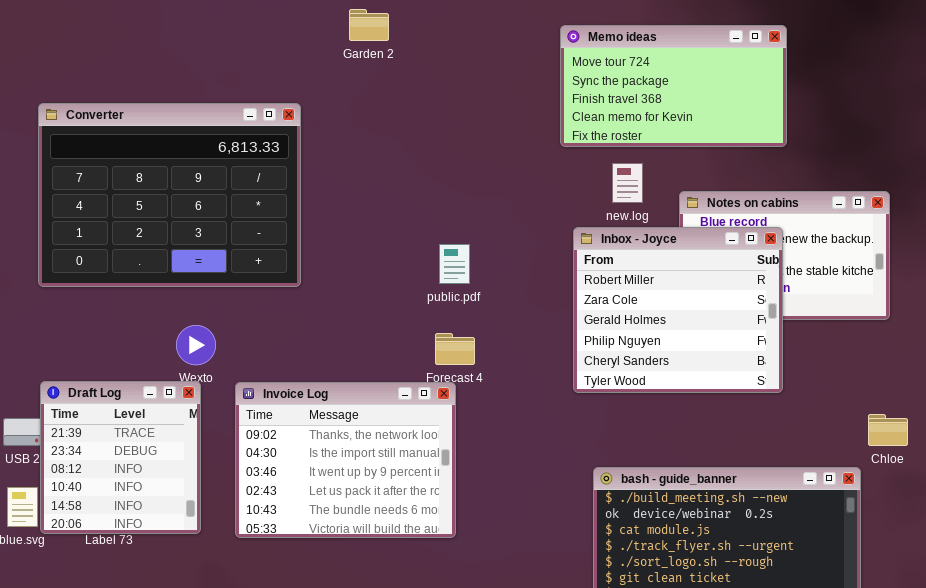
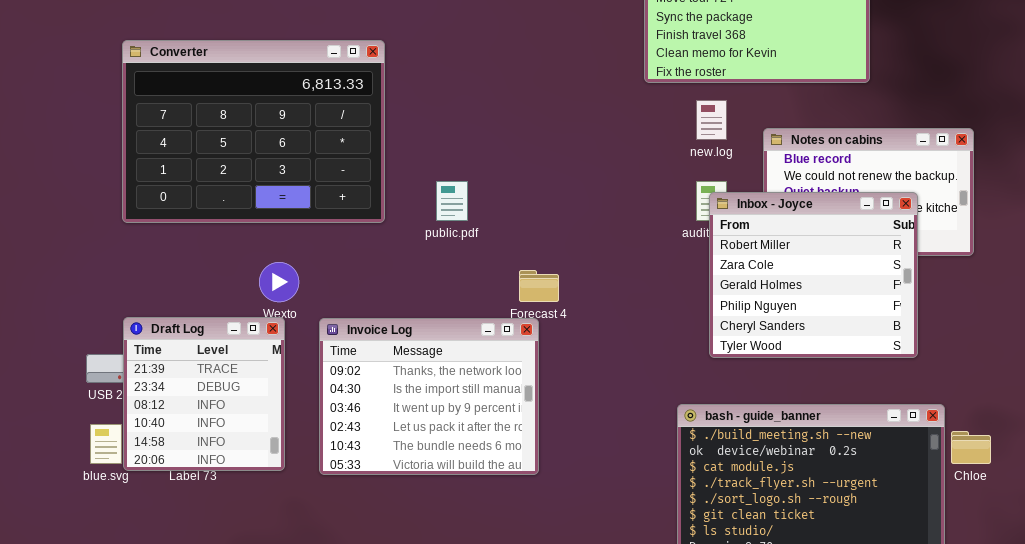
Inbox - Joyce: [573,227,783,393] -> [709,192,918,358], moved
public.pdf: [439,244,470,284] -> [436,181,468,221], moved
Chloe: [868,414,908,446] -> [951,431,991,464], moved

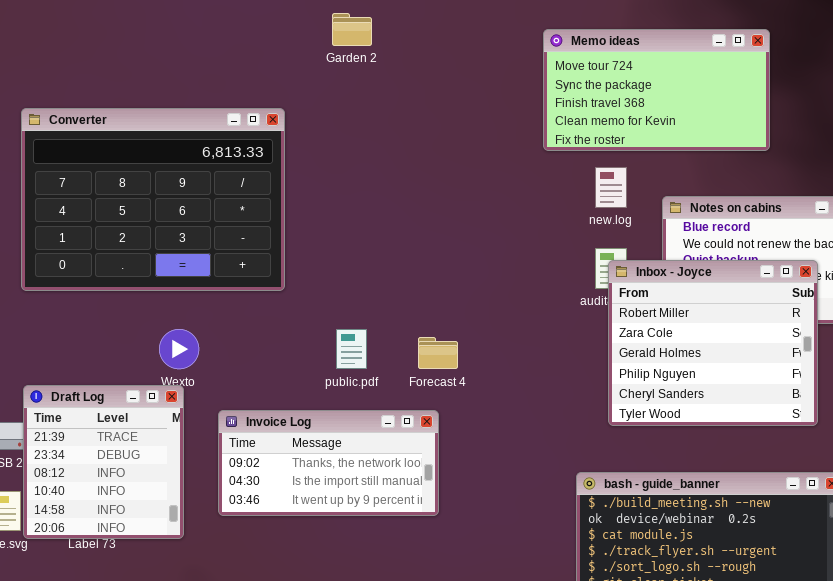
public.pdf: [436,181,468,221] -> [336,329,367,369], moved
Invoice Log: [319,318,539,475] -> [218,410,439,516], moved, resized

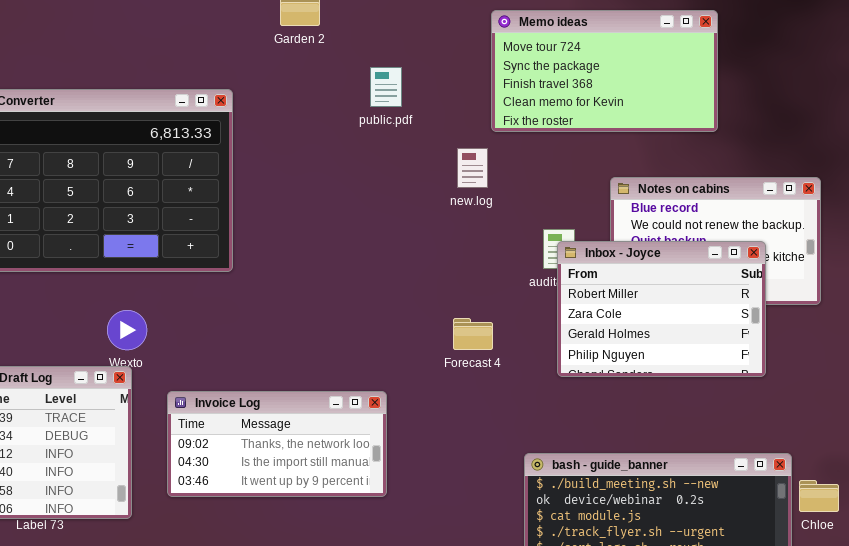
new.log: [595,167,627,208] -> [457,148,488,188], moved
Inbox - Joyce: [608,260,818,426] -> [557,241,766,377], resized
public.pdf: [336,329,367,369] -> [370,67,402,107], moved
Forecast 4: [418,337,458,369] -> [453,318,493,350], moved

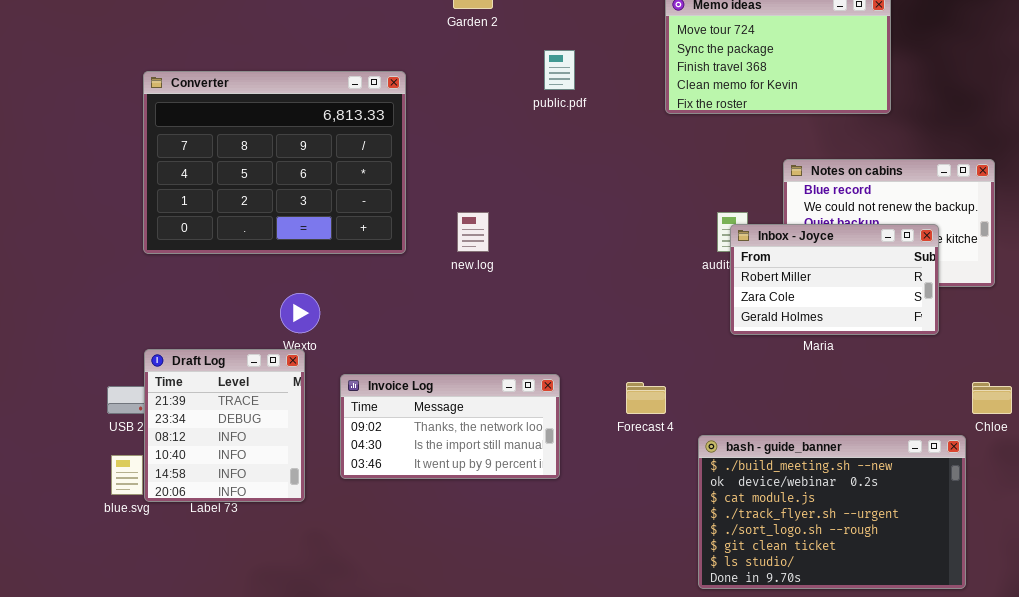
new.log: [457,148,488,188] -> [457,212,489,252], moved
Inbox - Joyce: [557,241,766,377] -> [730,224,939,335], resized
Forecast 4: [453,318,493,350] -> [626,382,666,414], moved
Chloe: [799,480,839,512] -> [972,382,1012,414], moved

